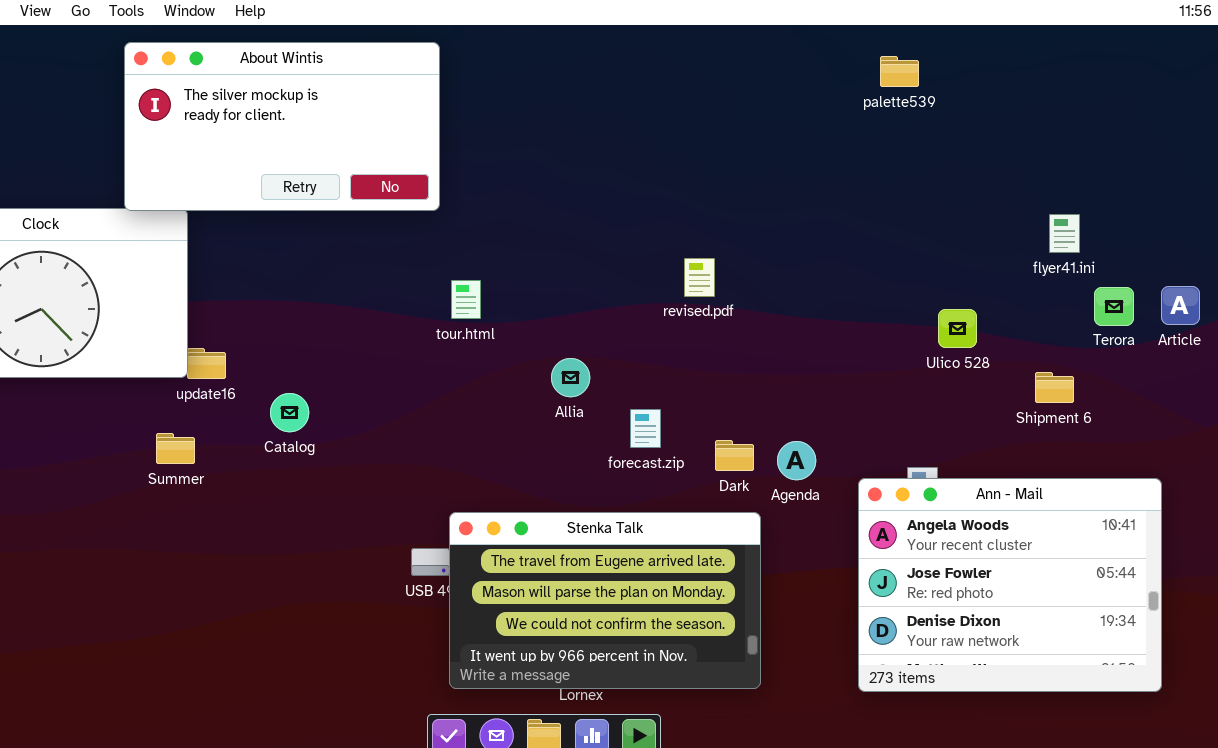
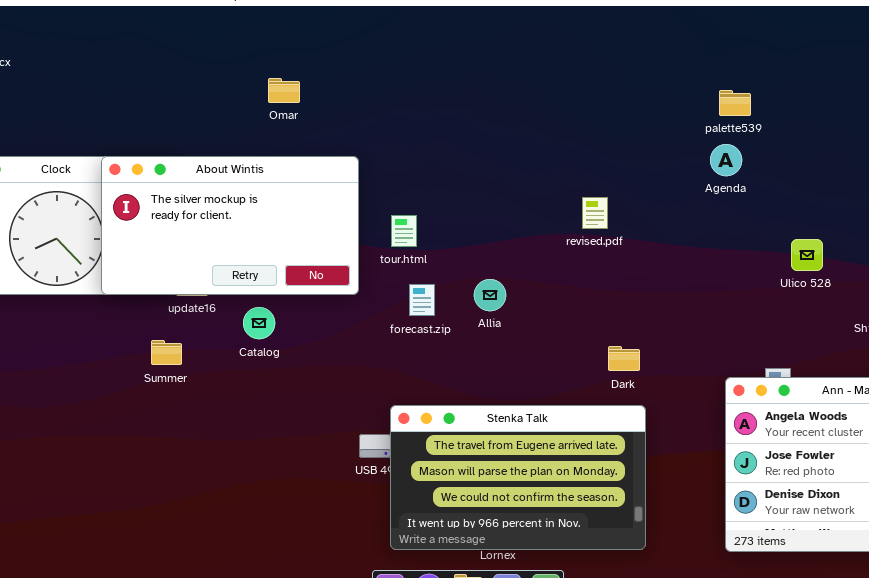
About Wintis: [124,42,440,211] -> [101,156,359,295], moved
palette539: [880,56,919,87] -> [719,90,751,116], moved
forecast.zip: [630,409,661,448] -> [409,284,435,316], moved
Agenda: [777,441,816,480] -> [710,144,742,176], moved

